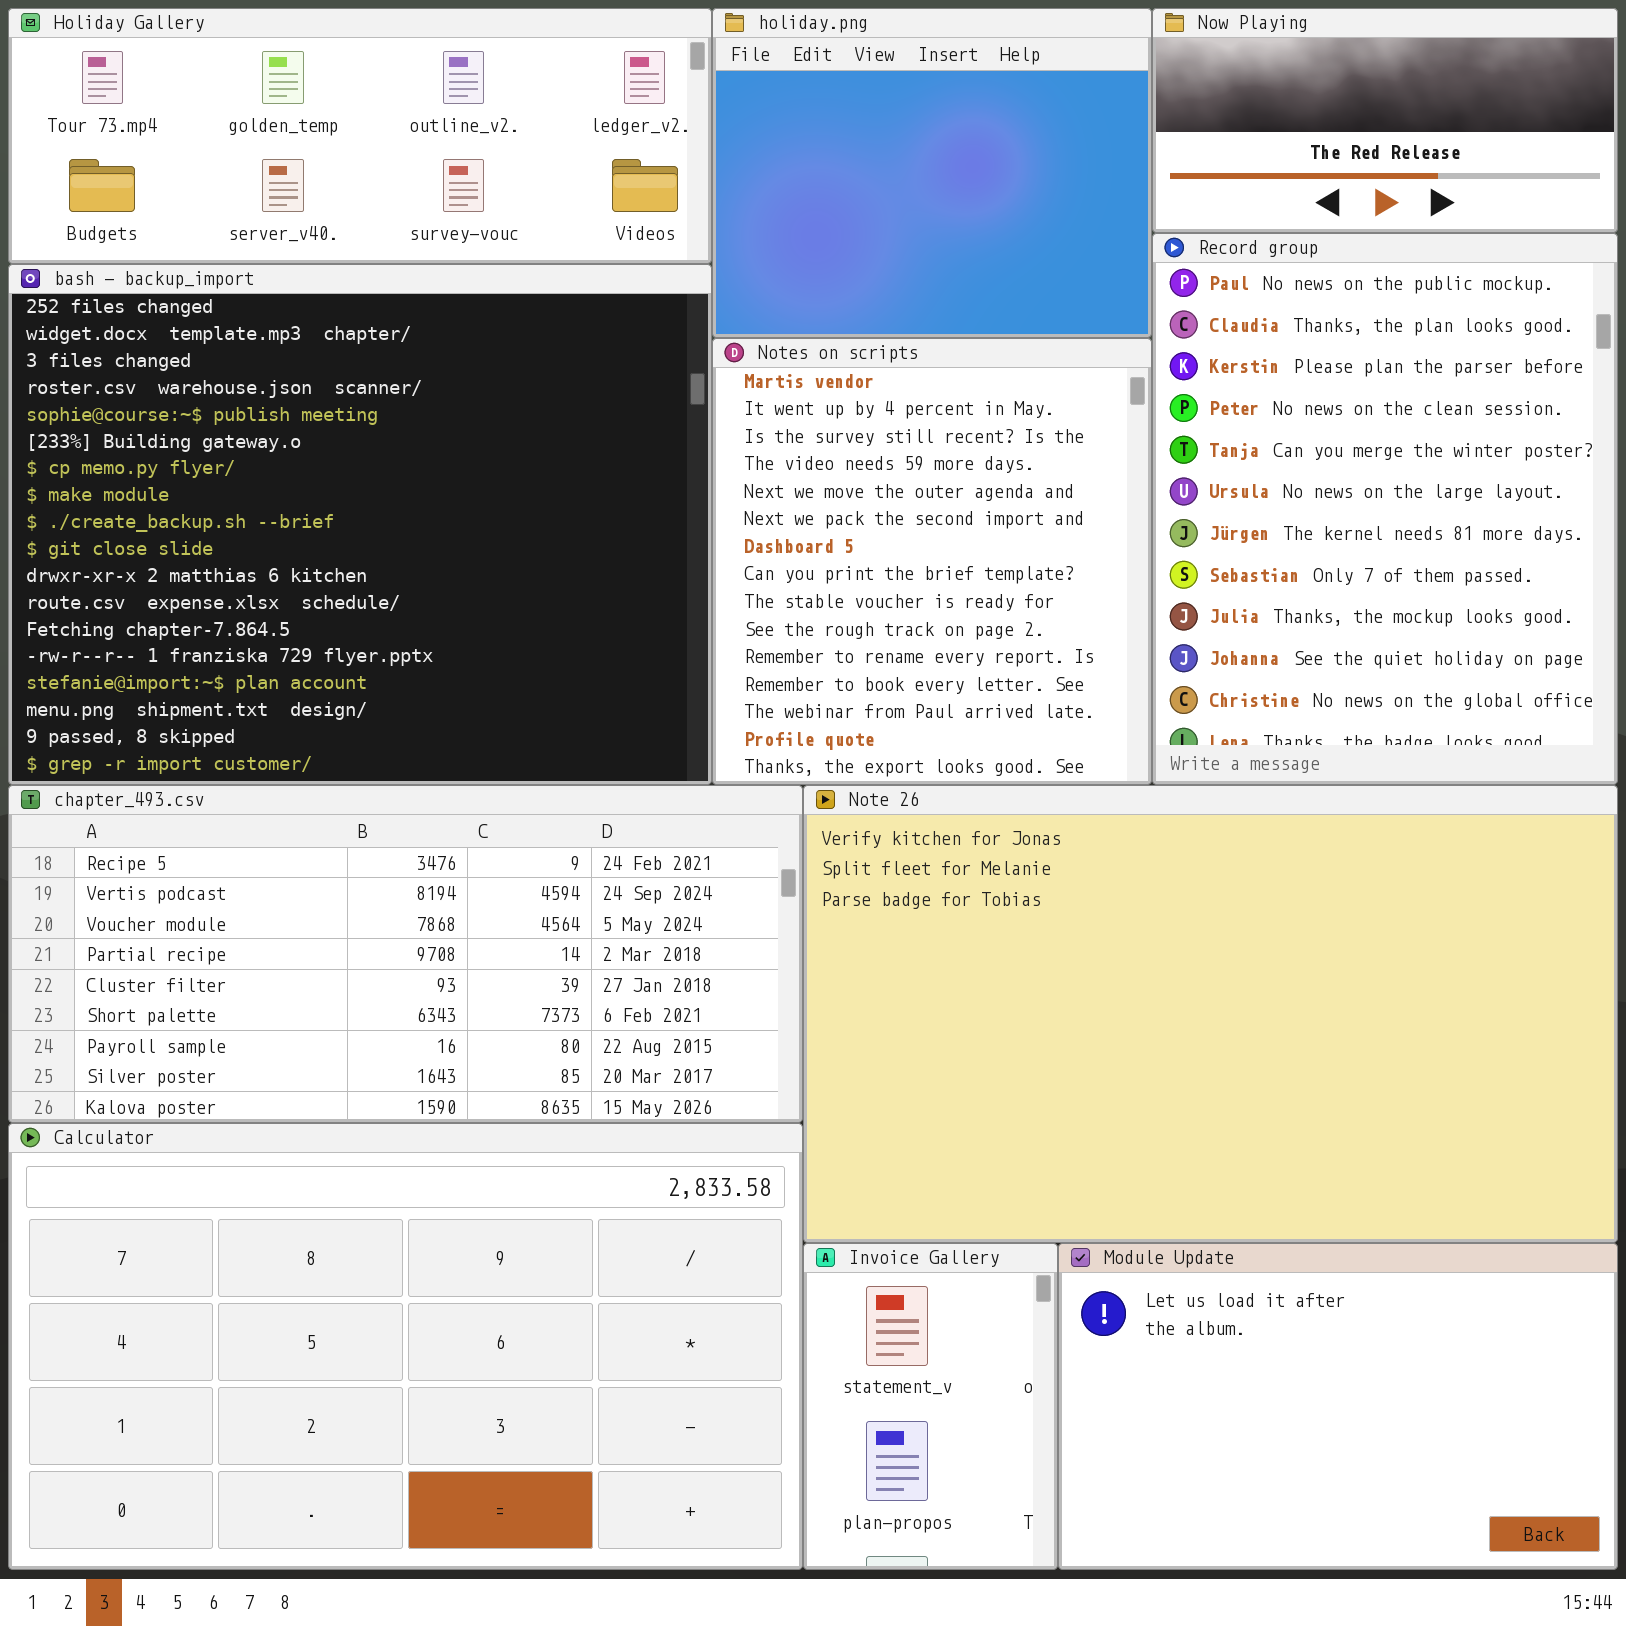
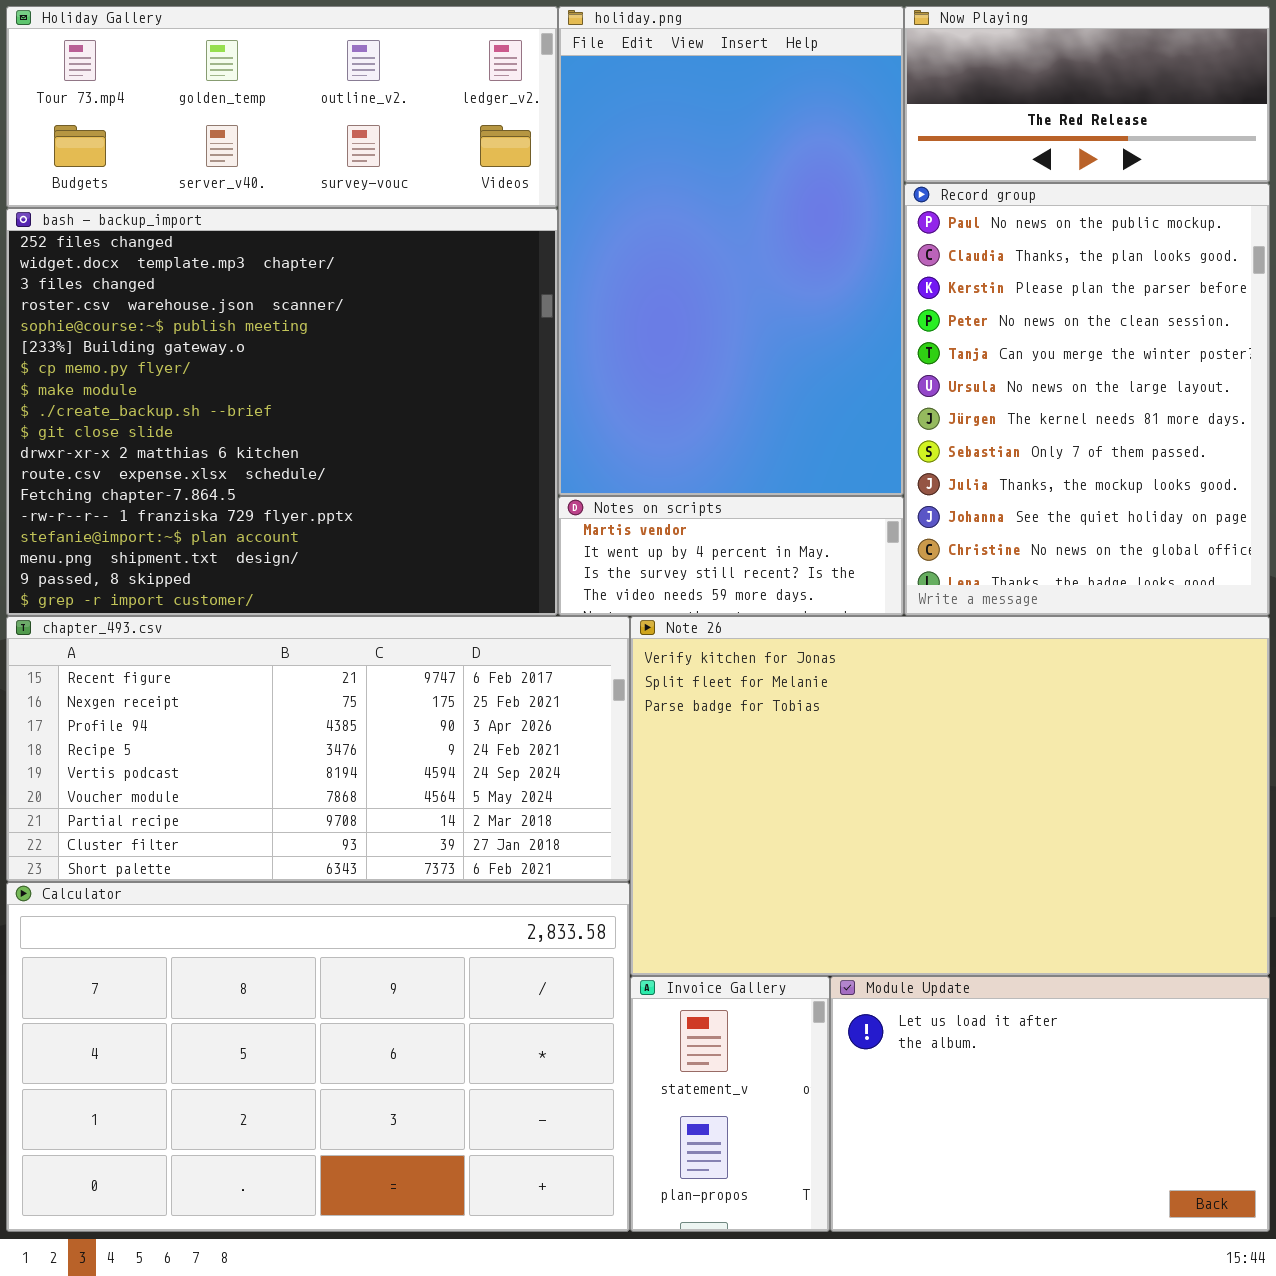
holiday.png: [712,8,1152,338] -> [558,6,904,496], resized
Notes on scripts: [712,338,1152,785] -> [558,496,904,616], resized
chapter_493.csv: [8,785,803,1123] -> [6,616,630,882], scrolled up 3 rows

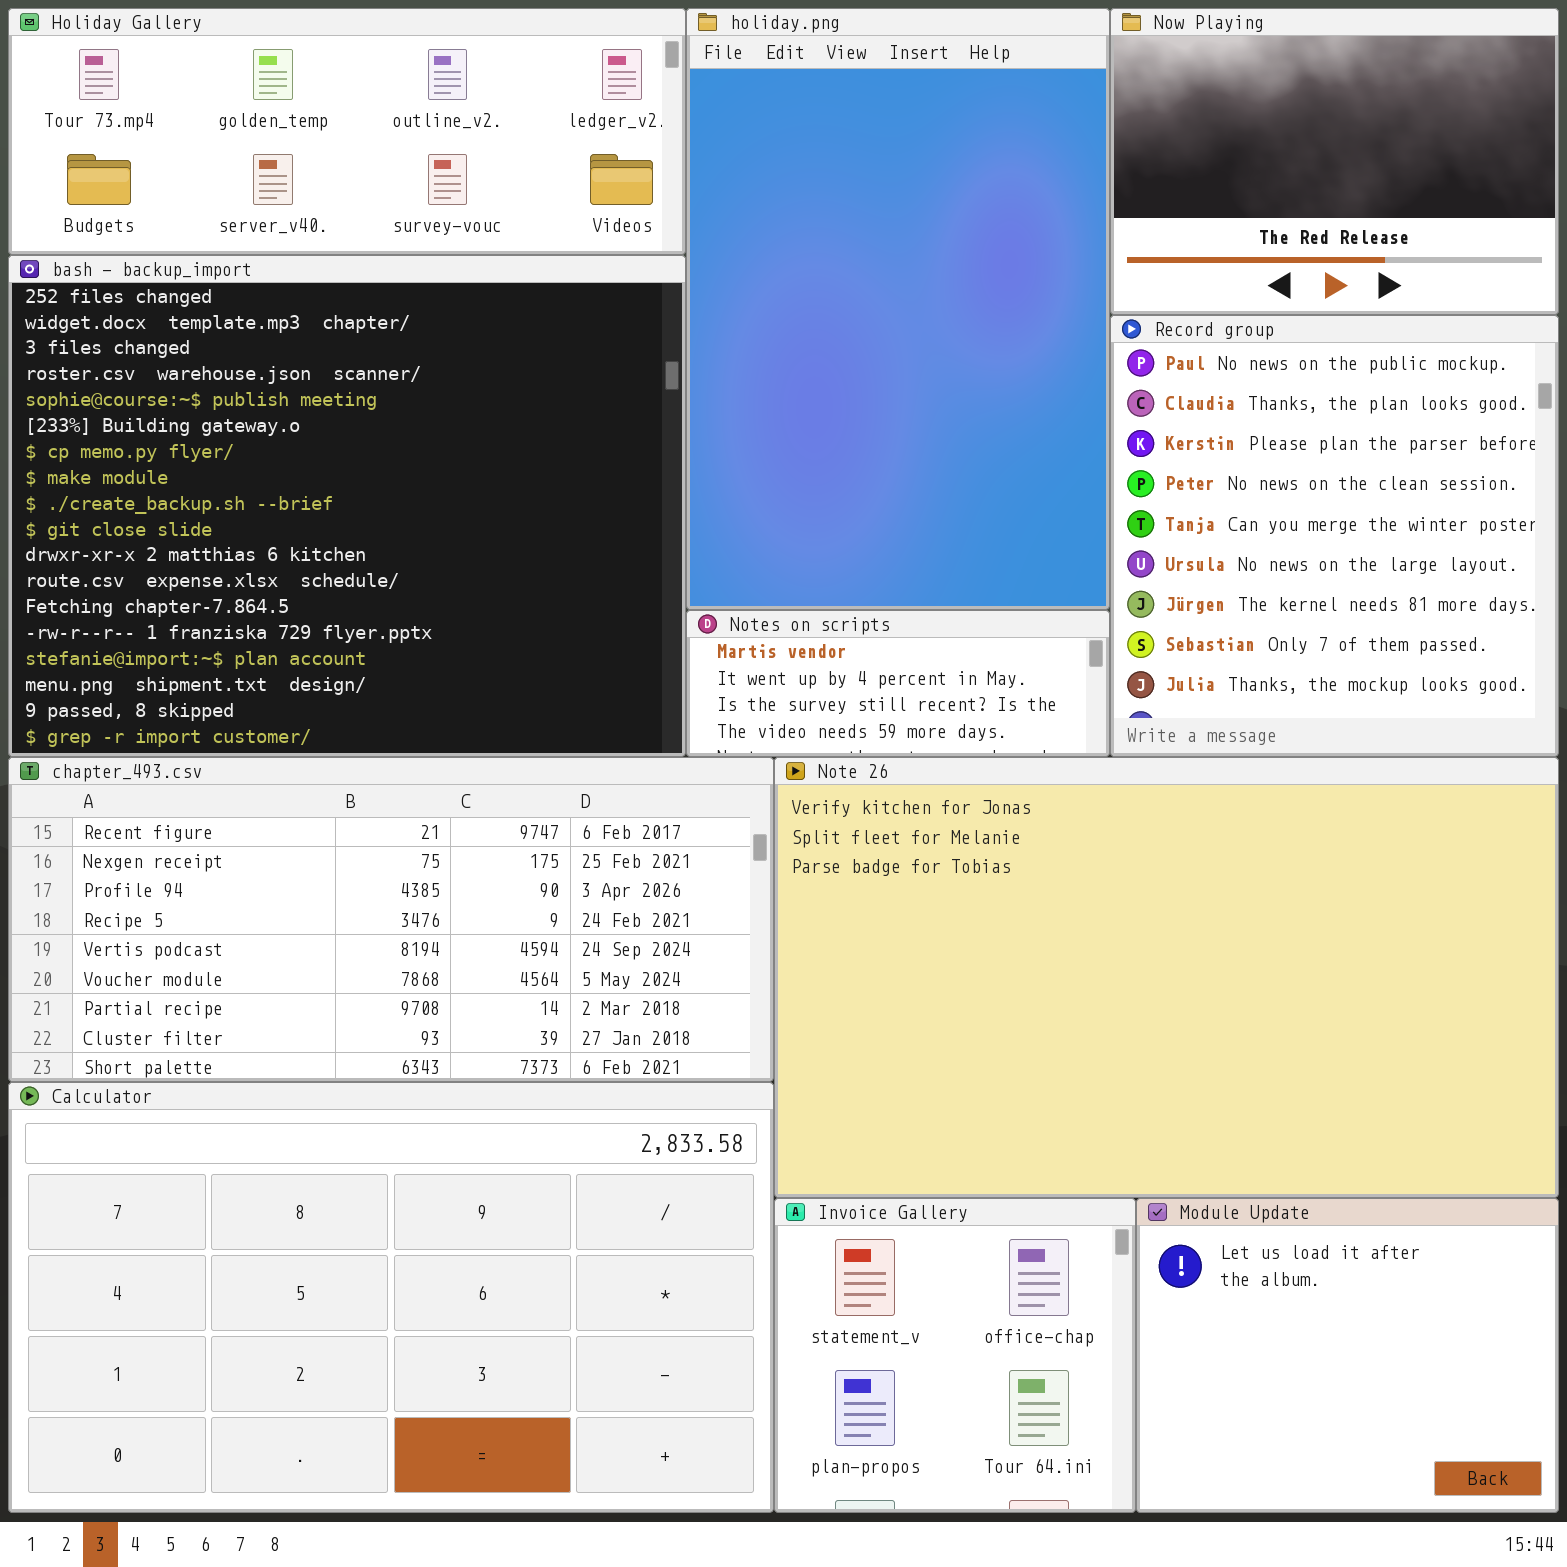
Now Playing: [904,6,1270,183] -> [1110,8,1559,315], resized
Record group: [904,183,1270,616] -> [1110,315,1559,757], resized
Invoice Gallery: [630,976,830,1232] -> [774,1198,1136,1513], resized
Module Update: [830,976,1270,1232] -> [1136,1198,1559,1513], resized

